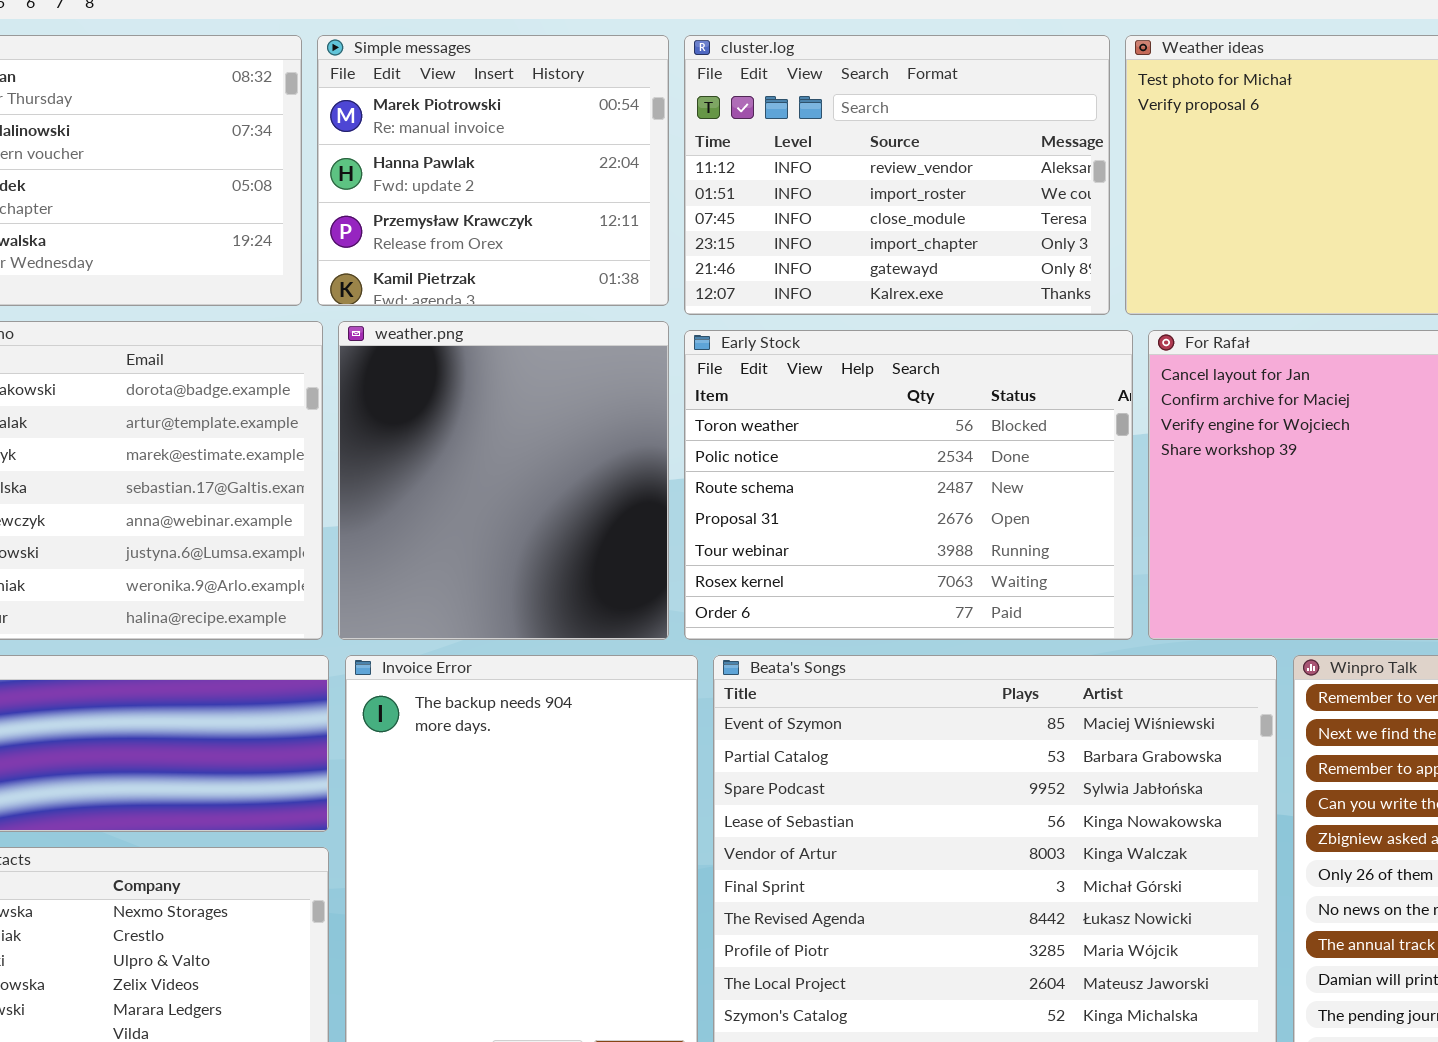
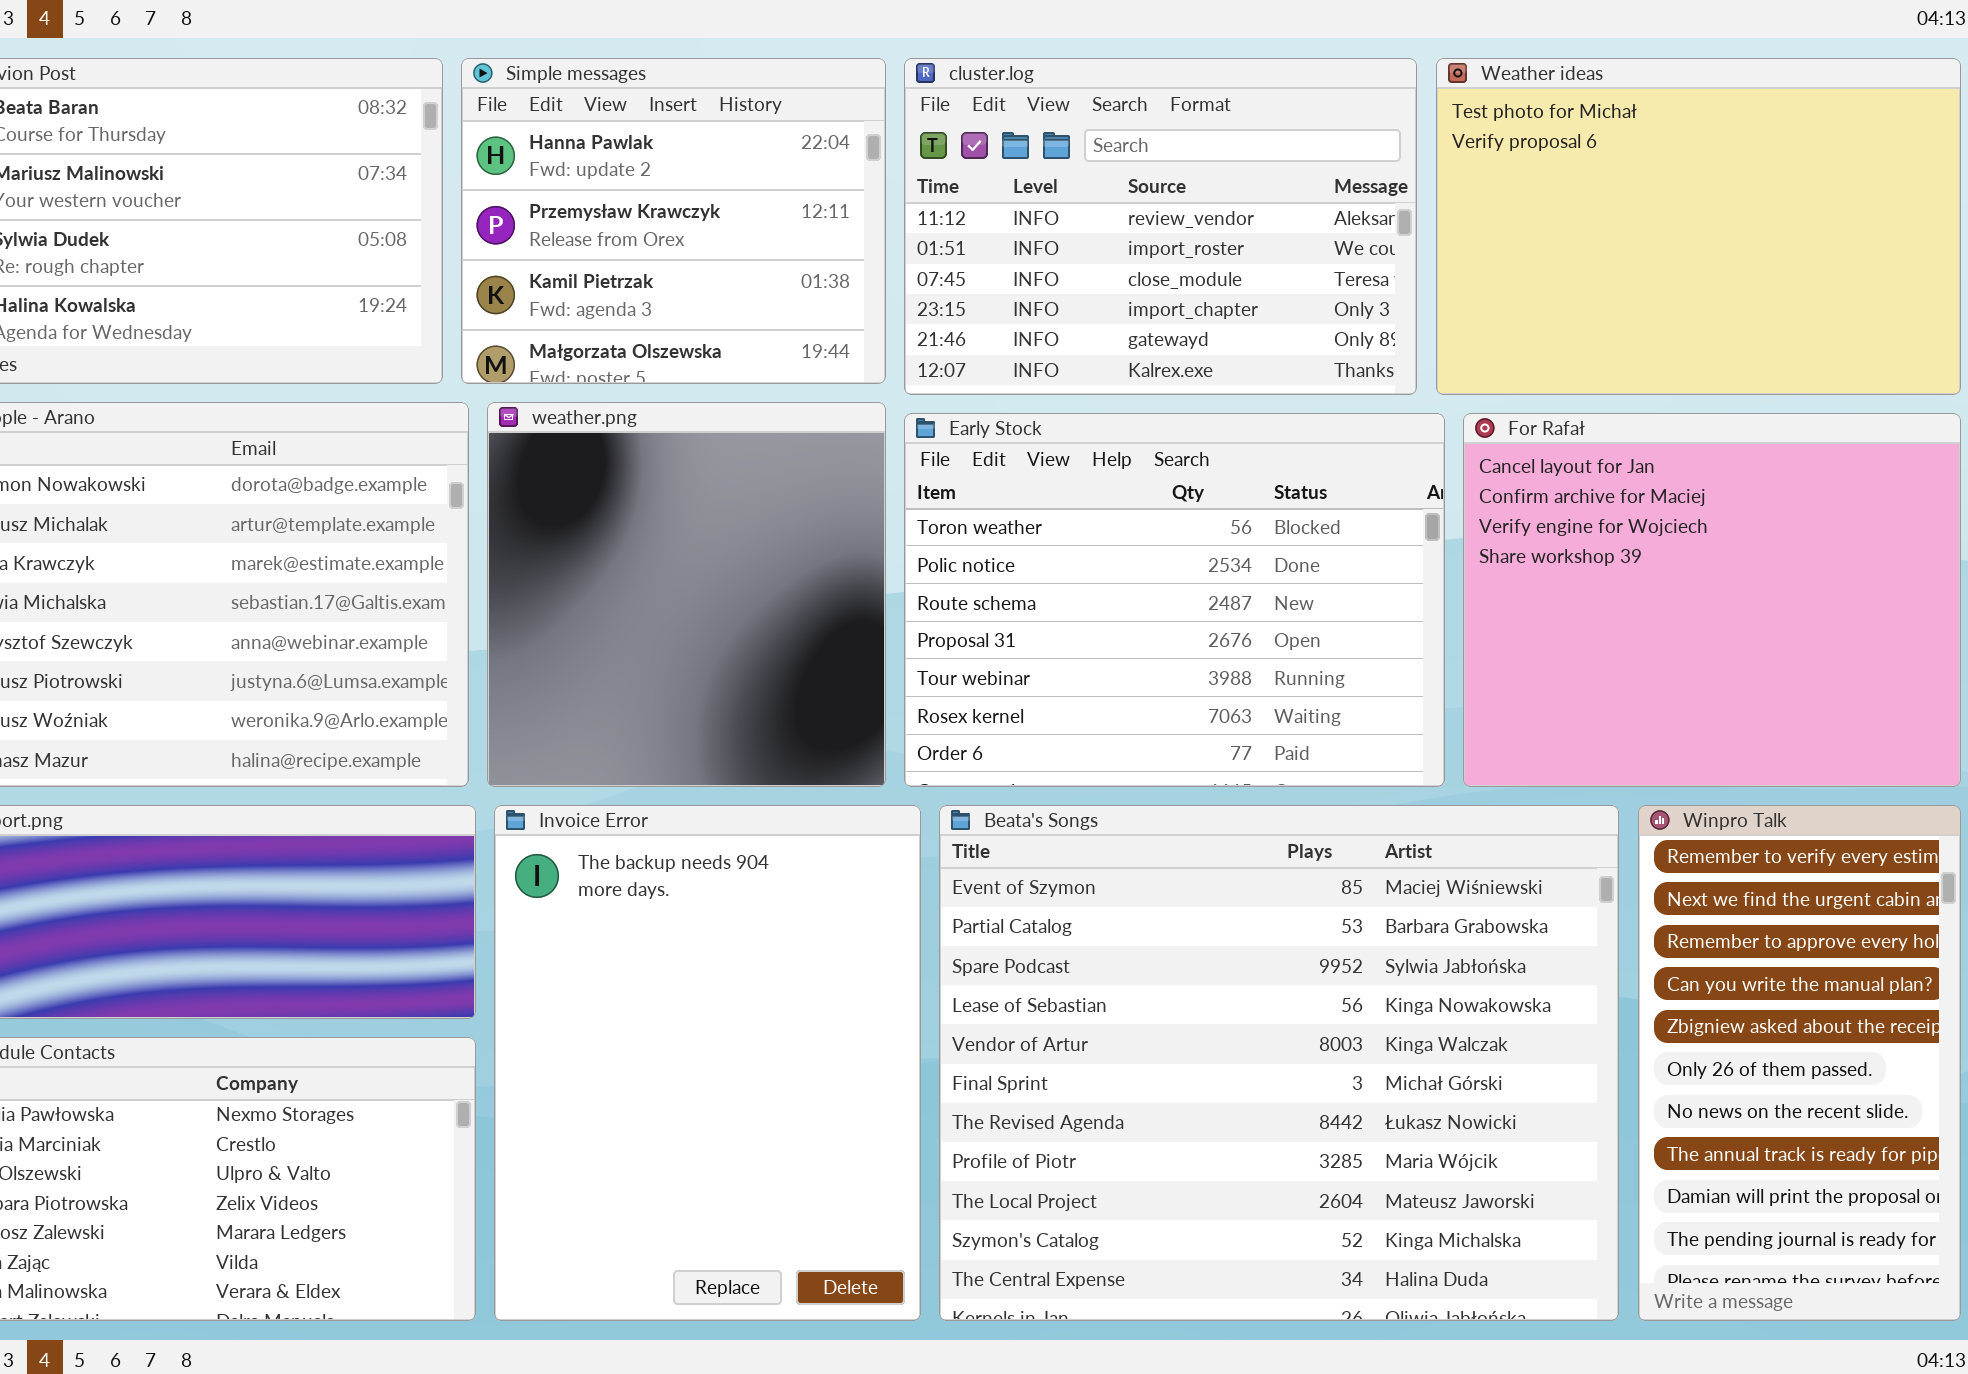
Simple messages: [317,35,669,306] -> [461,58,886,384], scrolled down 1 row

